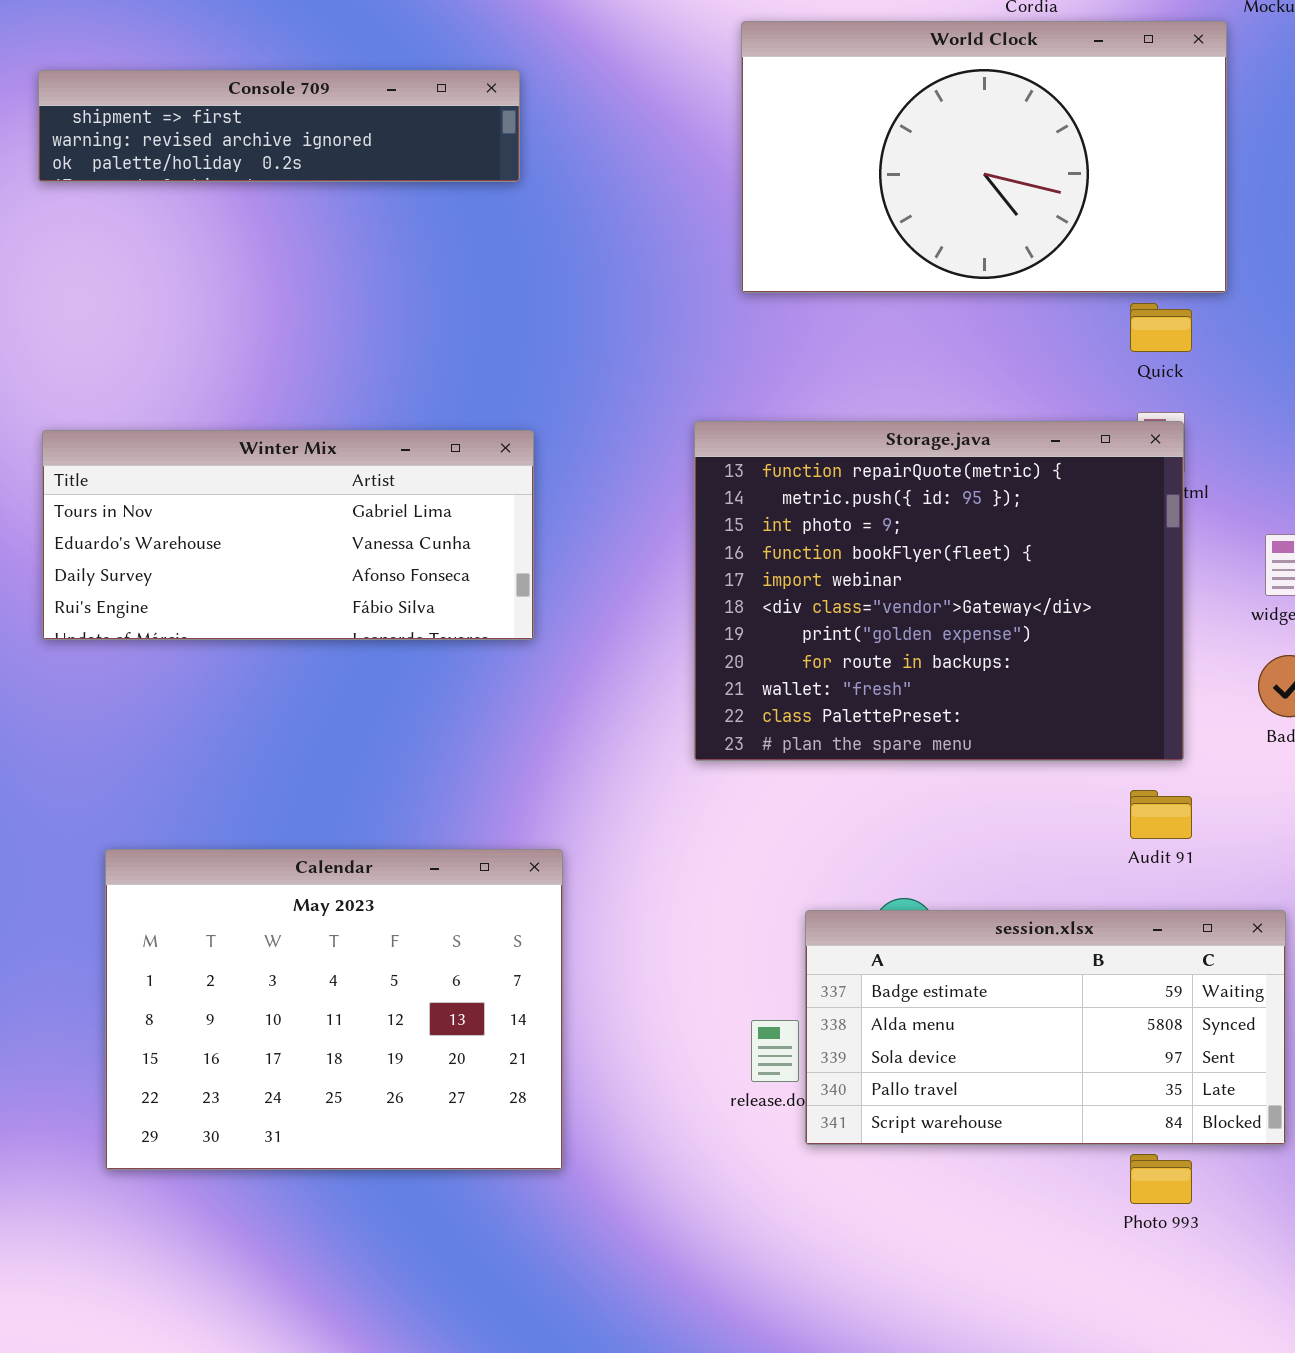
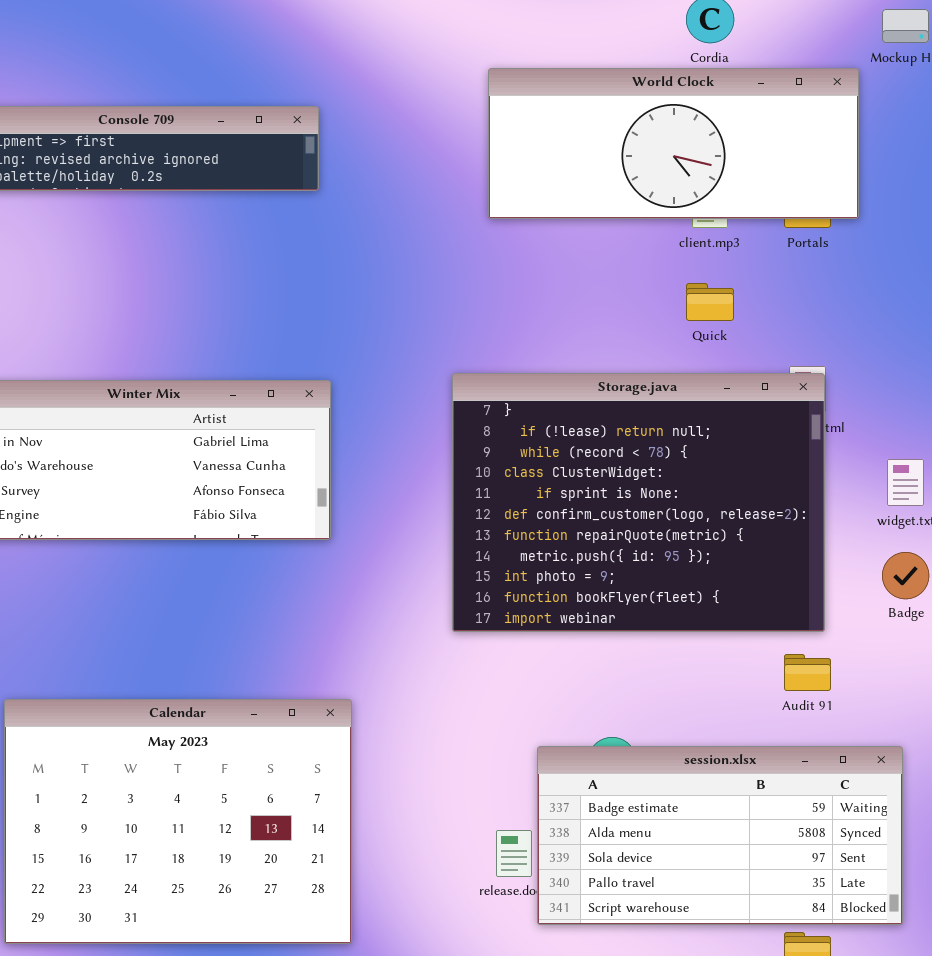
World Clock: [741,21,1227,293] -> [488,68,859,219], resized
Quick: [1130,303,1192,352] -> [686,283,734,321], moved
Storage.java: [694,421,1184,761] -> [452,373,825,632], scrolled up 6 rows

